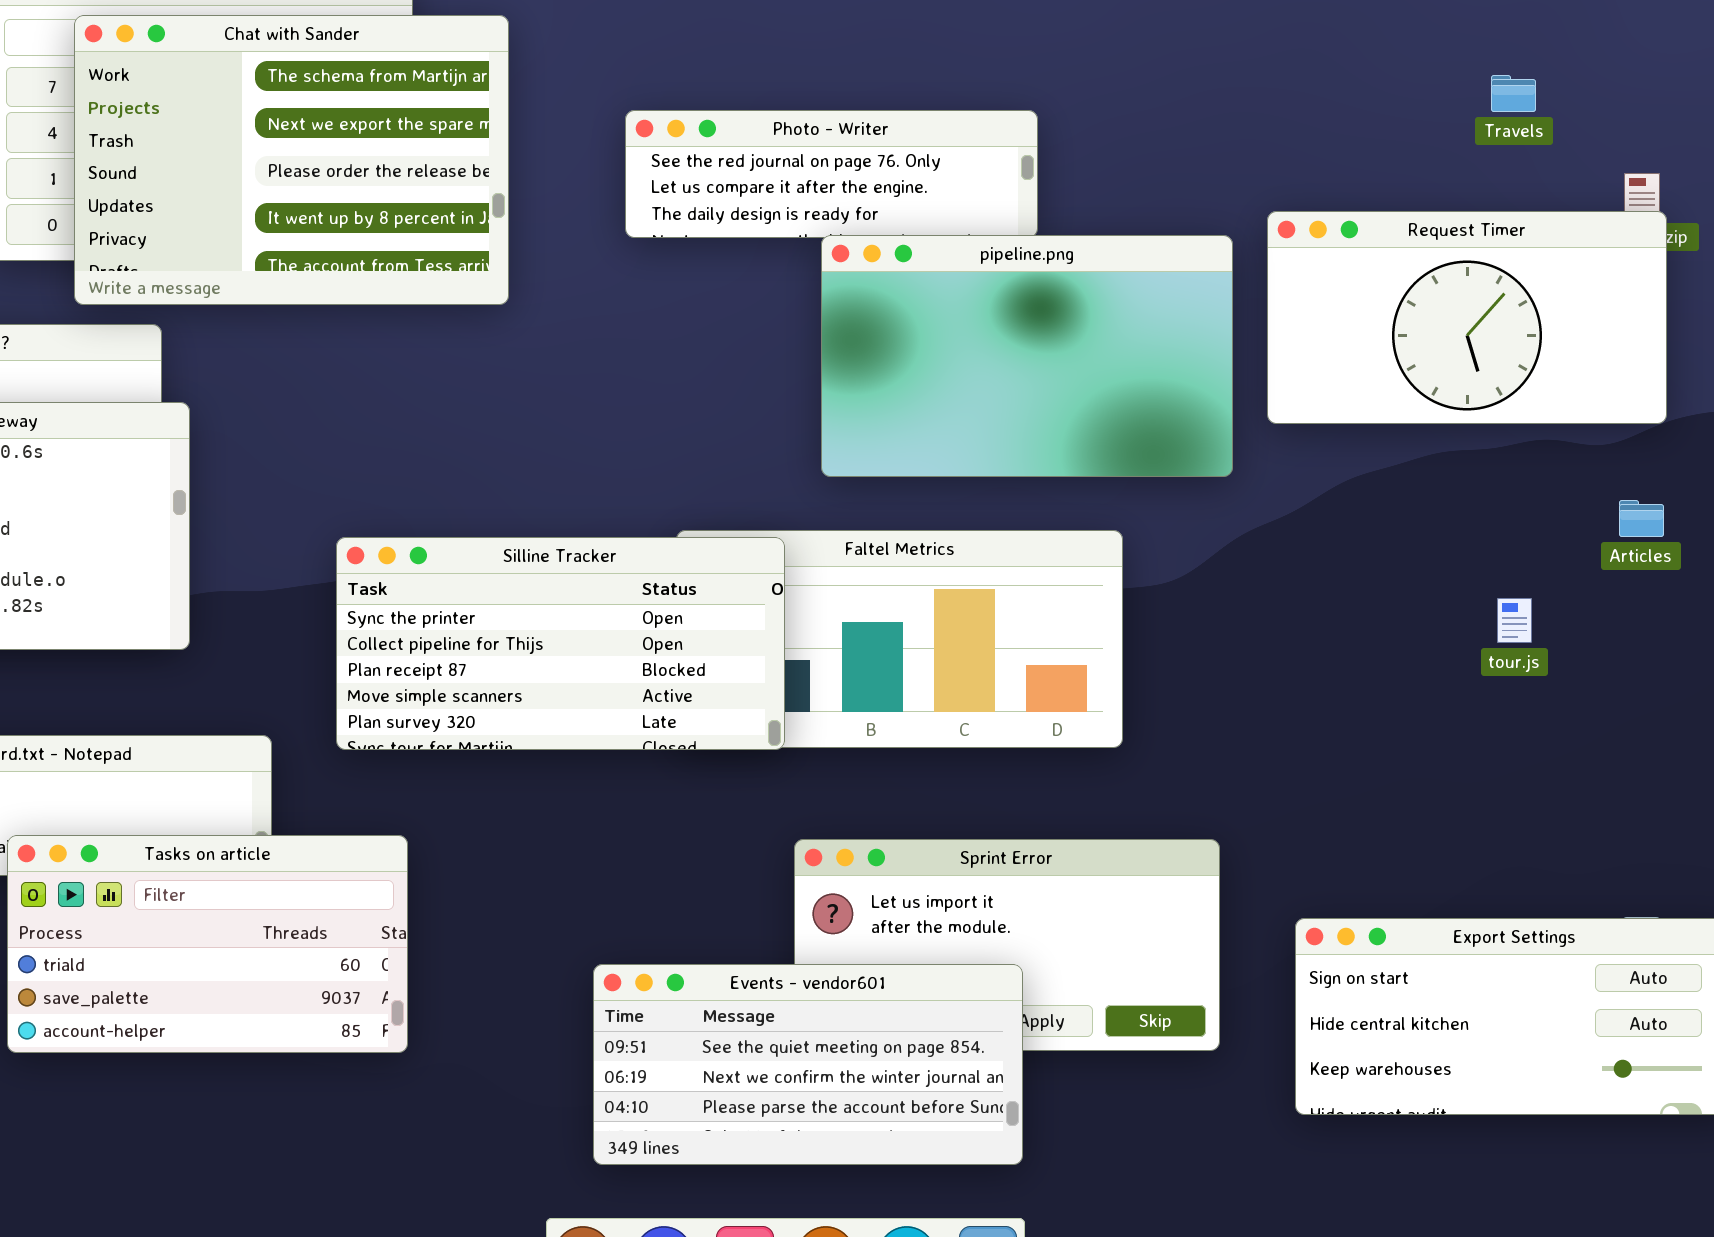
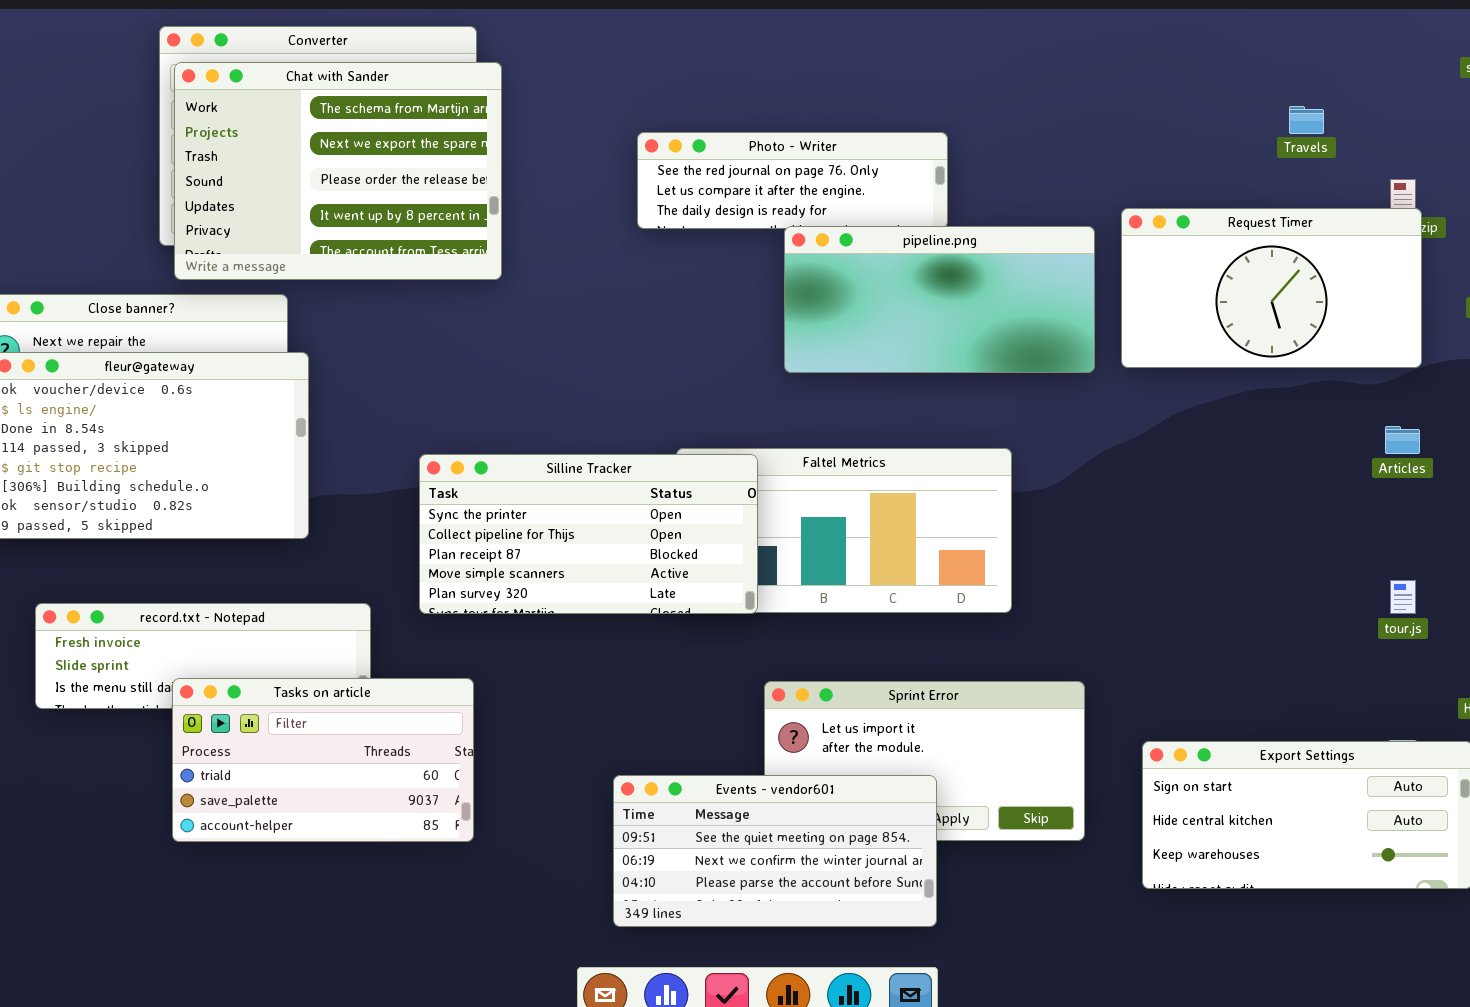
Chat with Sander: [74,15,509,305] -> [174,62,502,280], moved
pipeline.png: [821,235,1233,477] -> [784,226,1095,373], resized
tour.js: [1497,598,1532,643] -> [1390,580,1416,614], moved

